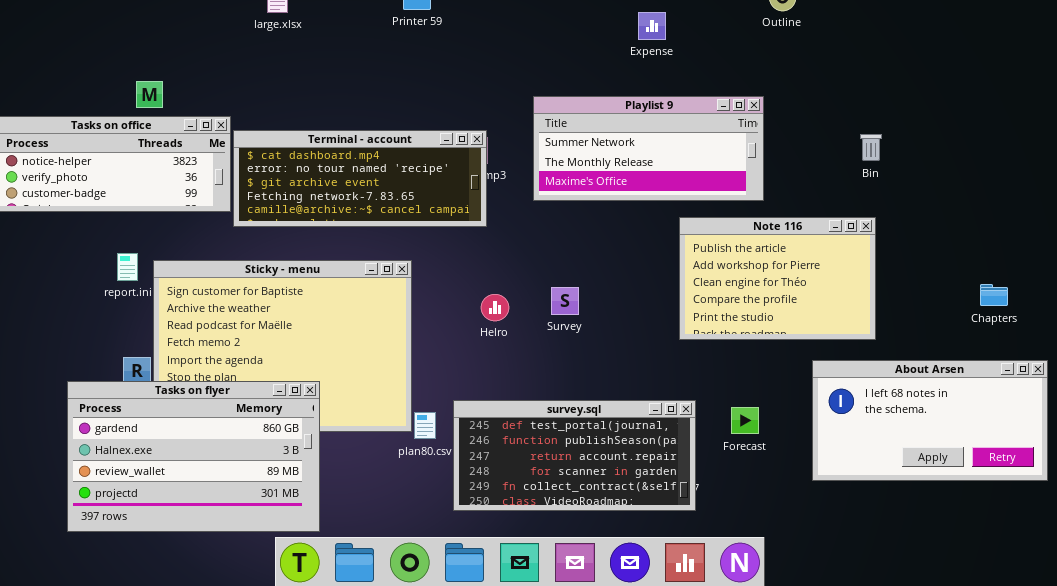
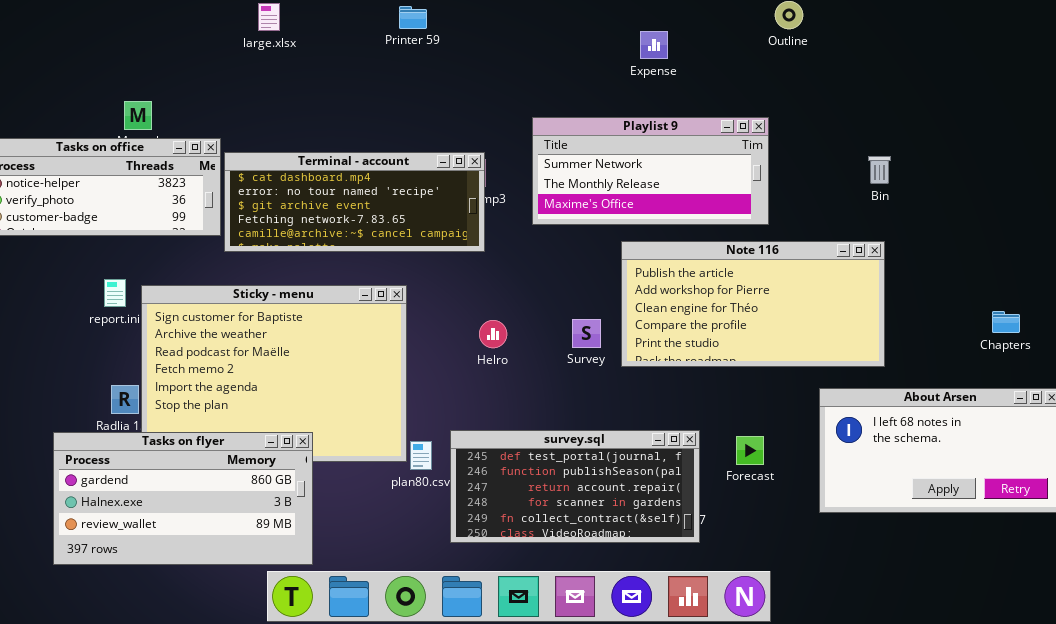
Note 116: [679,217,876,340] -> [621,241,885,367], resized
Survey: [551,287,579,315] -> [572,319,601,348], moved
Tasks on flyer: [67,381,320,532] -> [53,432,313,565], resized

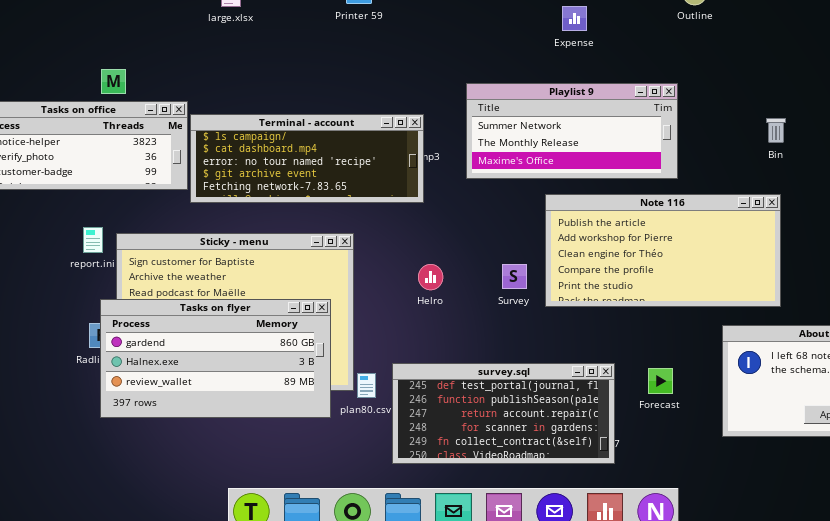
Terminal - account: [224,152,485,252] -> [190,114,424,203], scrolled up 1 row
Tasks on flyer: [53,432,313,565] -> [100,299,331,418], moved

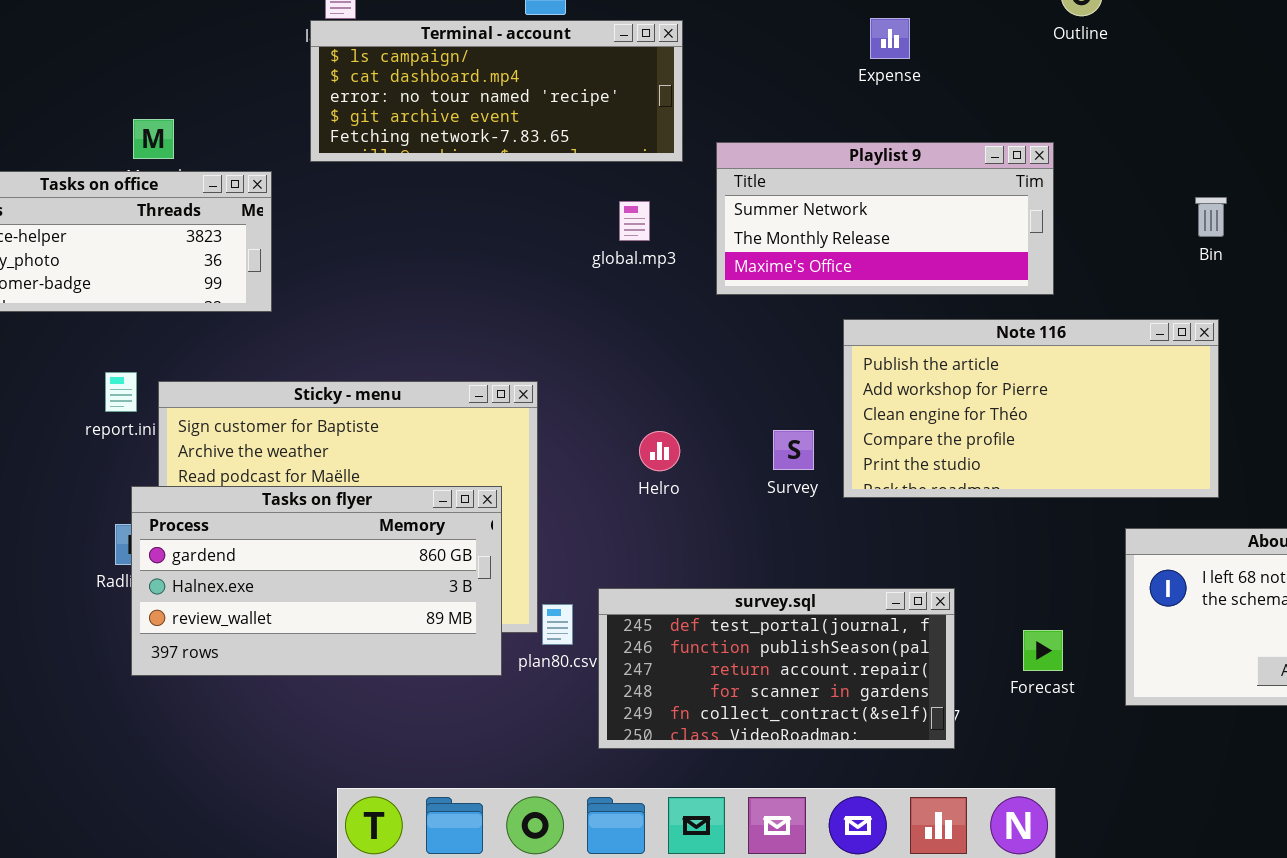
Terminal - account: [190,114,424,203] -> [310,20,683,162], moved
Forecast: [648,368,673,394] -> [1023,630,1063,671], moved

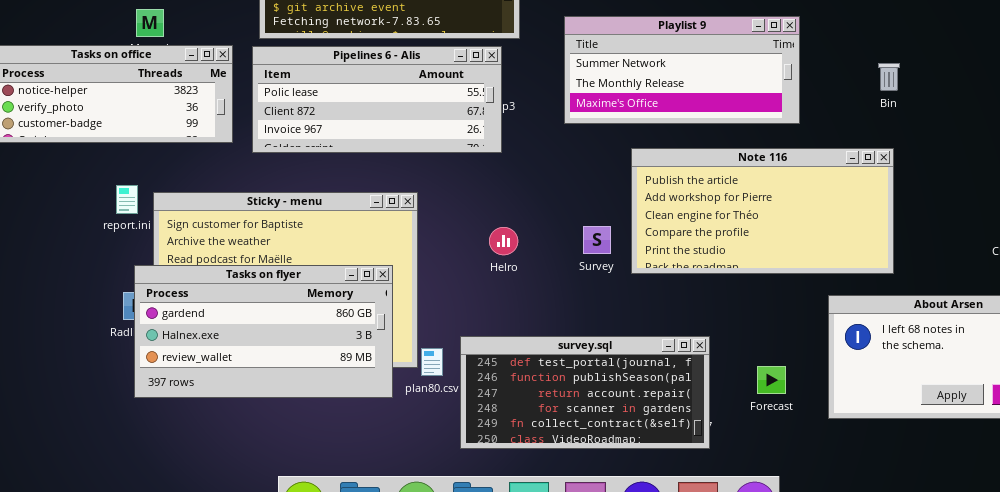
Playlist 9: [716,142,1054,295] -> [564,16,800,124], moved
Pipelines 6 - Alis: none -> [252,46,502,153], opened

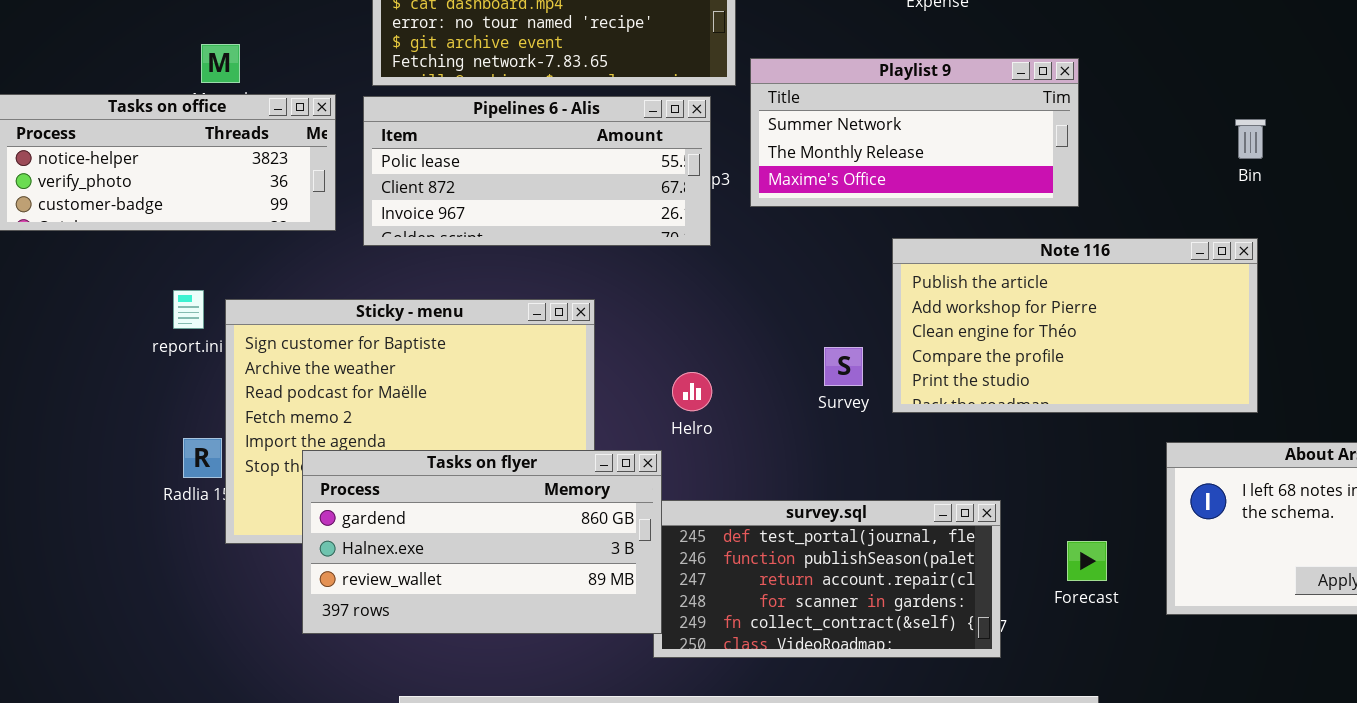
Playlist 9: [564,16,800,124] -> [750,58,1079,207], moved
Helro: [489,227,518,255] -> [672,372,712,411], moved
Tasks on flyer: [134,265,393,398] -> [302,450,662,634], moved

